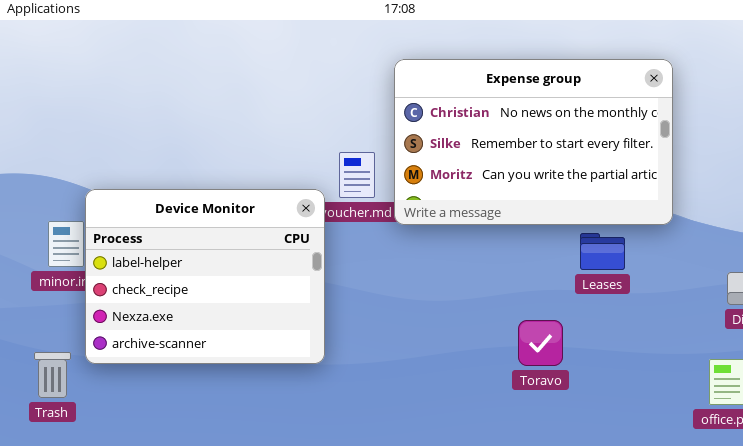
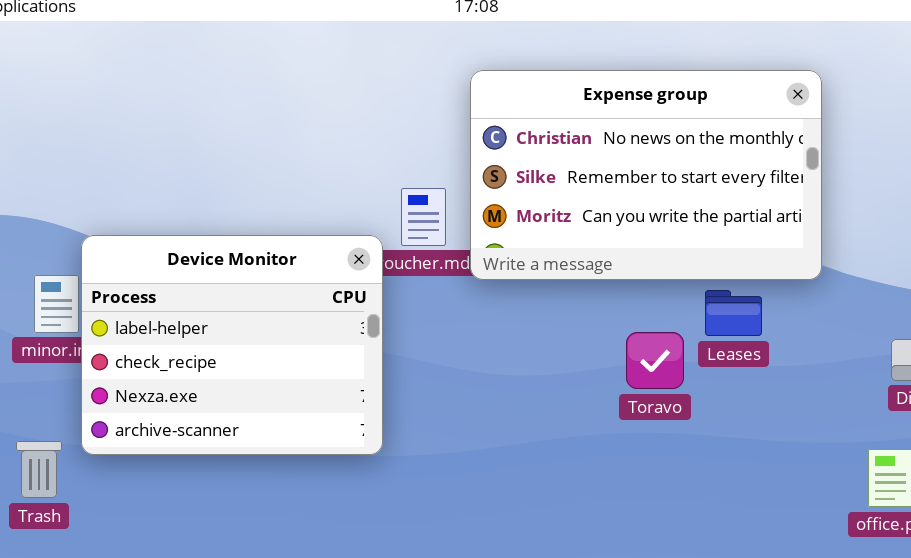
Toravo: [518,320,563,366] -> [626,332,684,389], moved

